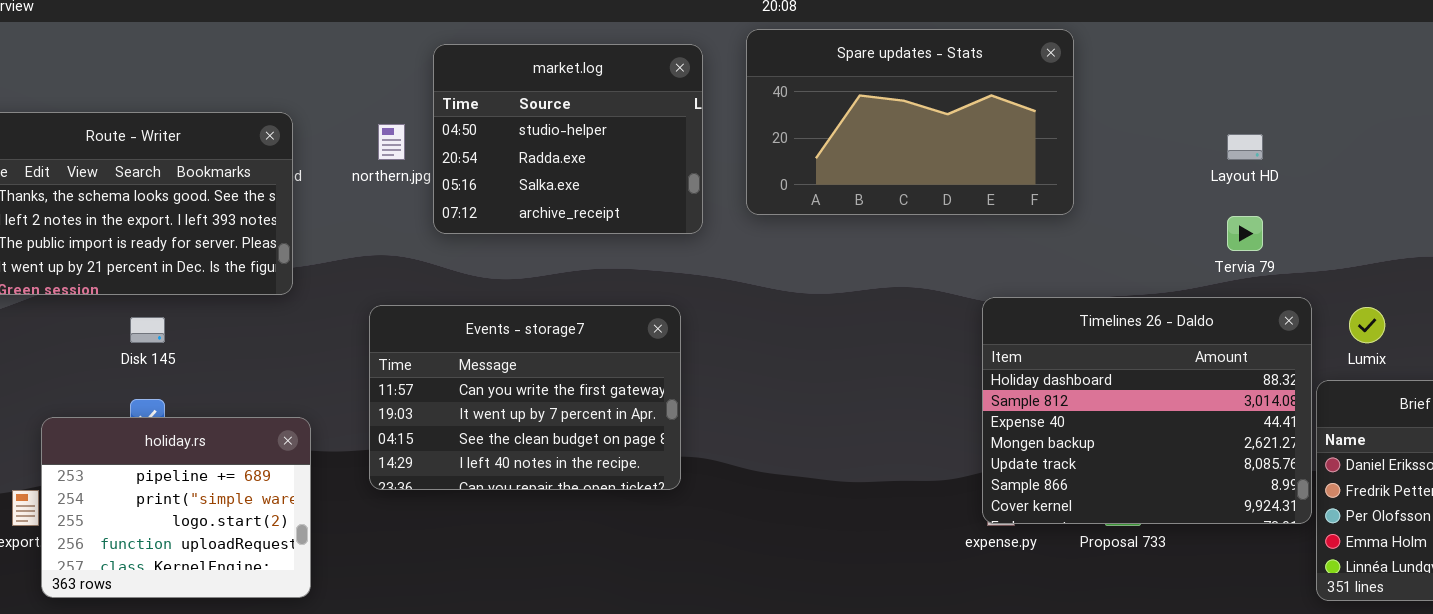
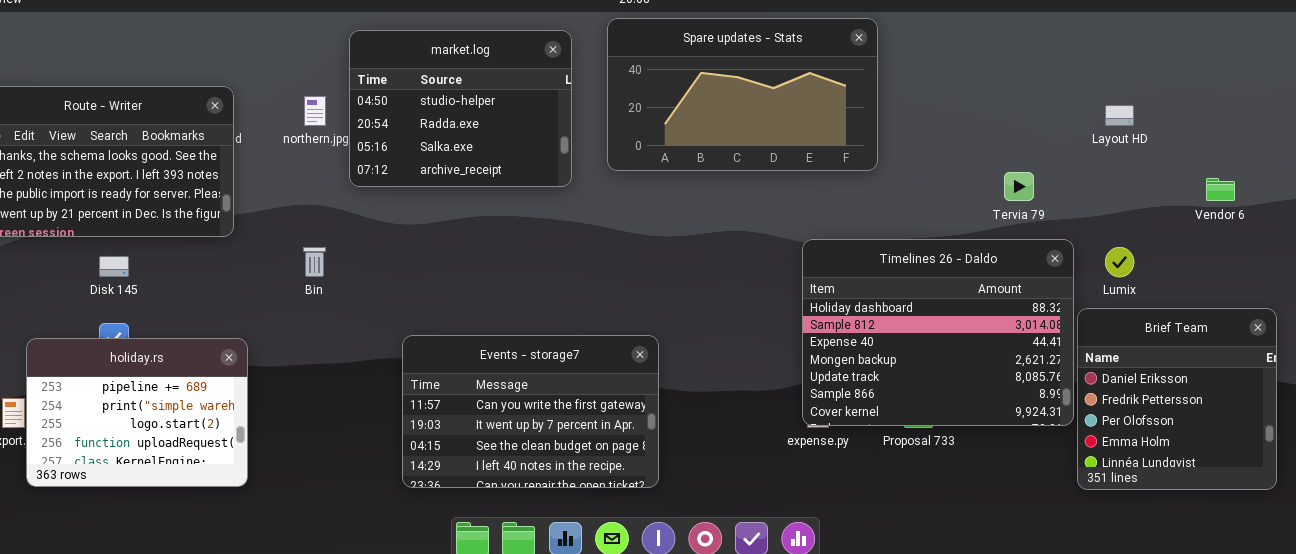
Layout HD: [1227,134,1263,160] -> [1105,105,1134,126], moved
Events - storage7: [369,305,681,490] -> [402,335,659,488], moved

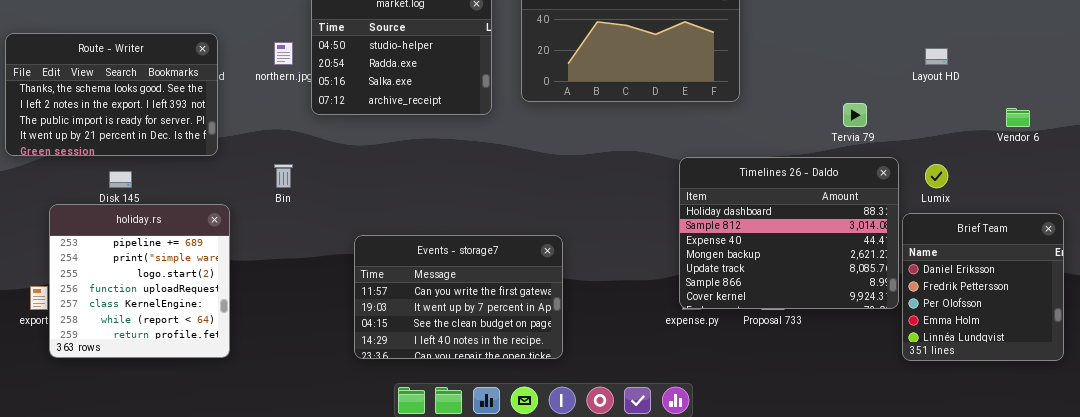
holiday.rs: [26,338,248,487] -> [49,204,230,358], resized

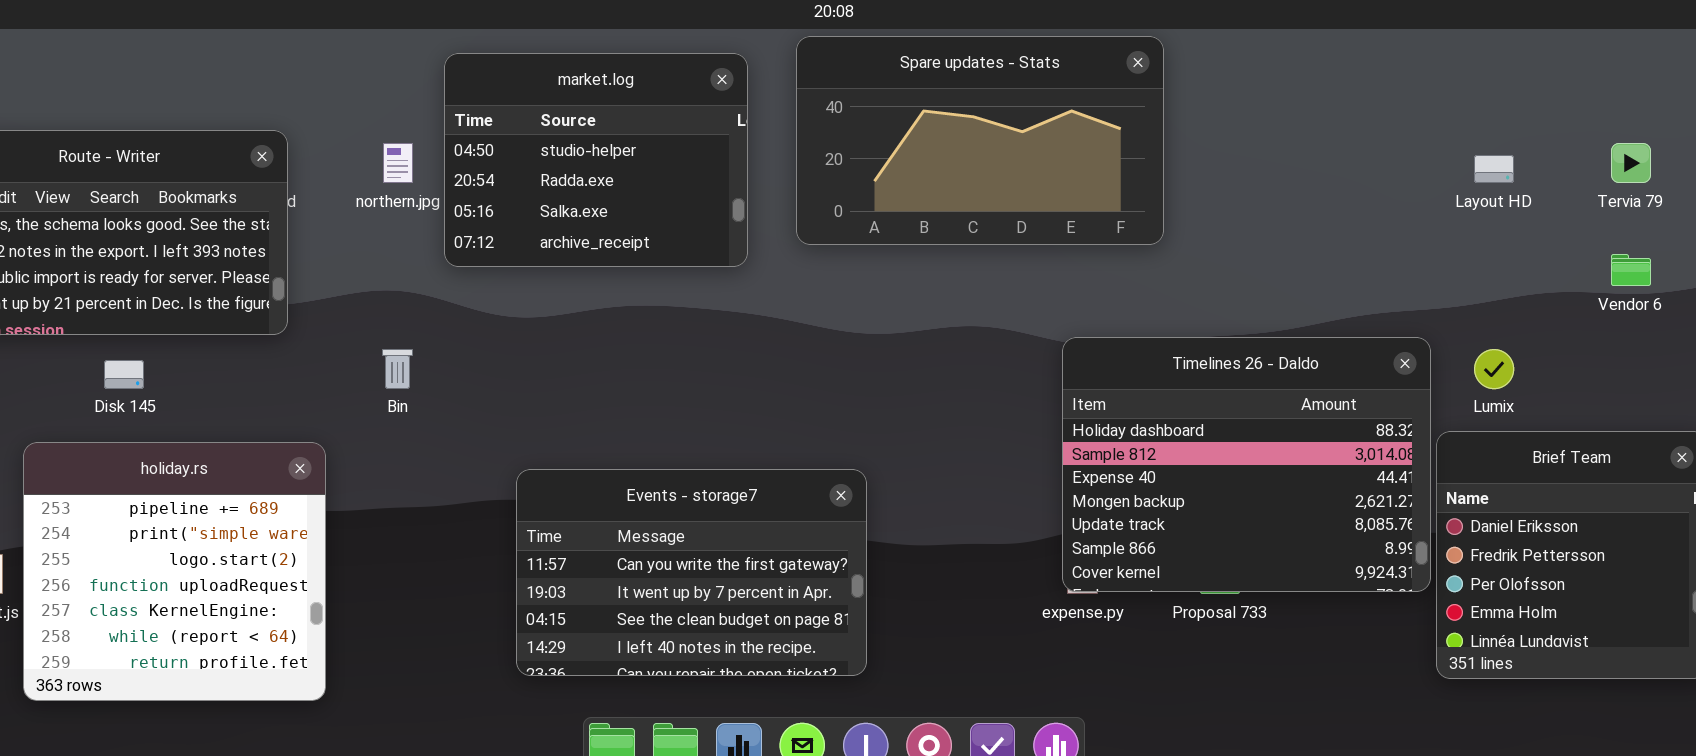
Tervia 79: [843,103,867,127] -> [1611,143,1651,183], moved
holiday.rs: [49,204,230,358] -> [23,442,326,701], moved

